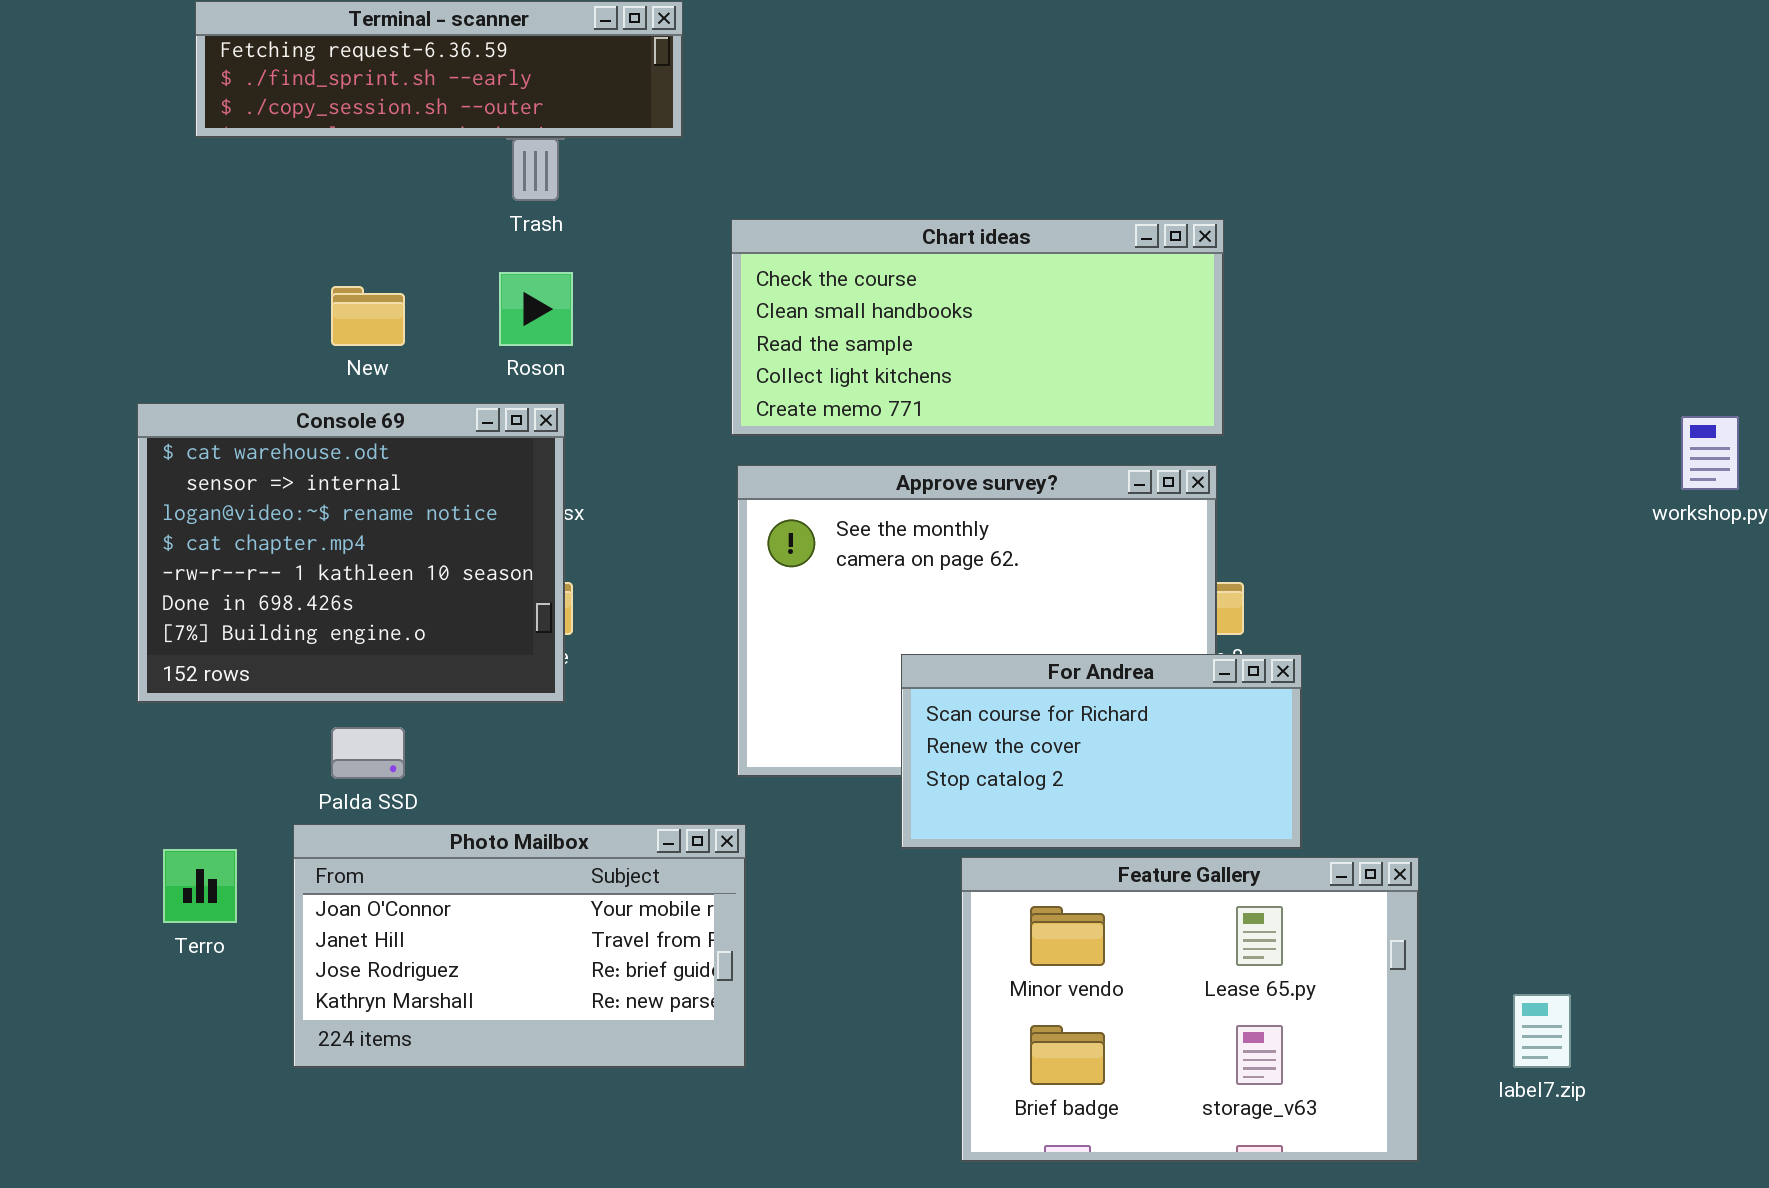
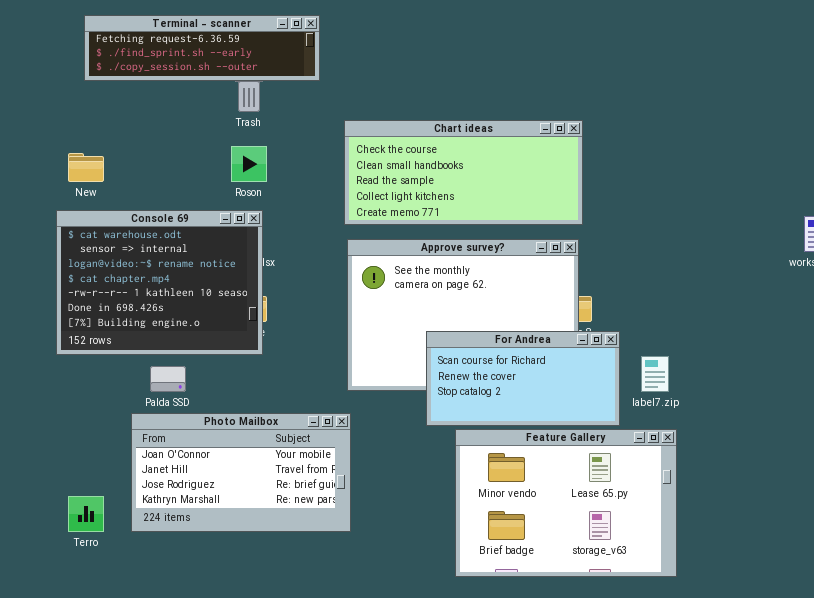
New: [331,286,405,346] -> [68,153,104,182], moved
Terro: [163,849,237,923] -> [68,496,104,532], moved
label7.zip: [1513,994,1571,1068] -> [641,356,669,392], moved

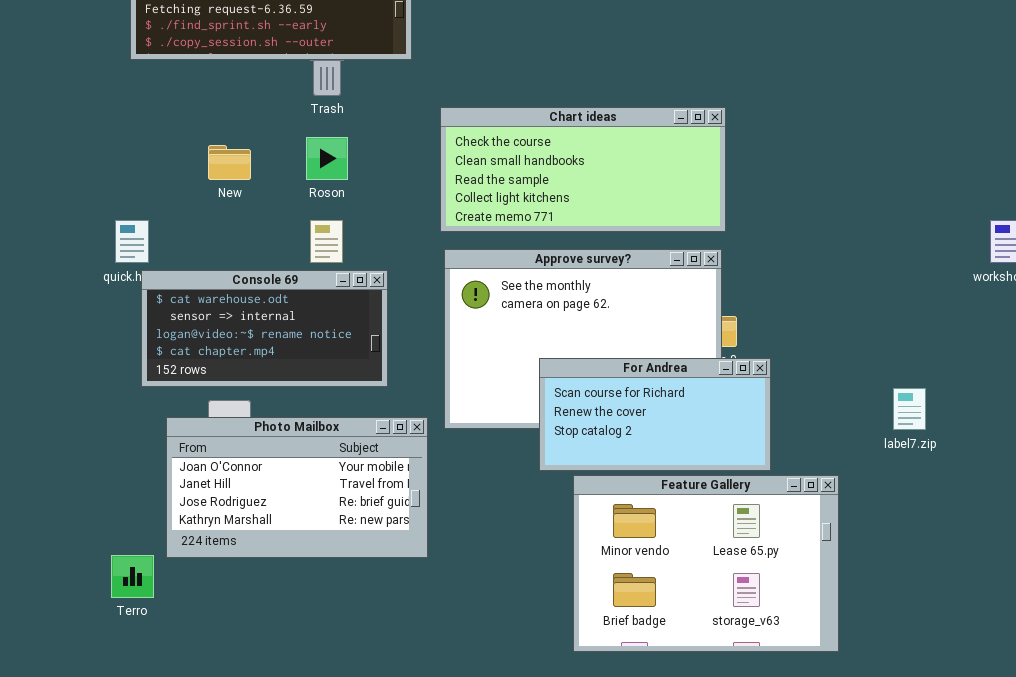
New: [68,153,104,182] -> [208,145,251,180], moved
Console 69: [56,210,263,355] -> [141,270,388,387], moved, resized
label7.zip: [641,356,669,392] -> [893,388,926,430], moved
Photo Mailbox: [131,413,351,532] -> [166,417,428,558], moved

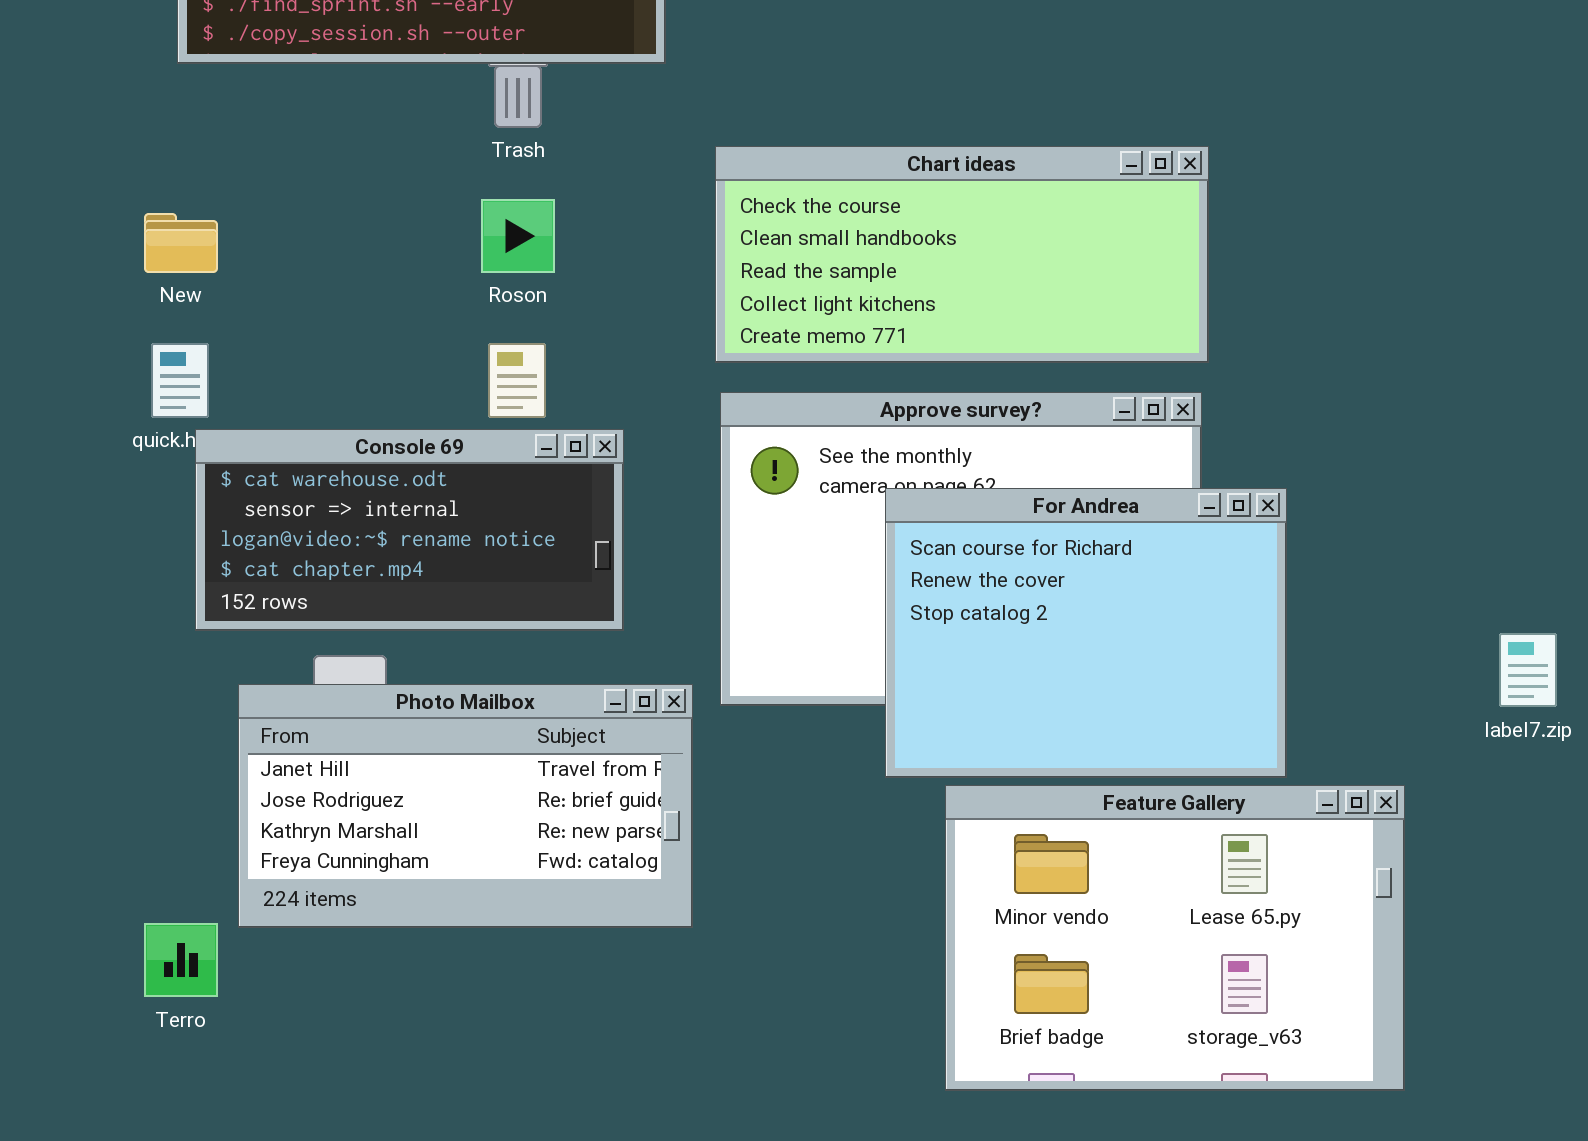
New: [208,145,251,180] -> [144,213,218,273], moved
For Andrea: [539,358,771,471] -> [885,488,1287,778], resized
Photo Mailbox: [166,417,428,558] -> [238,684,693,928], scrolled down 1 row

